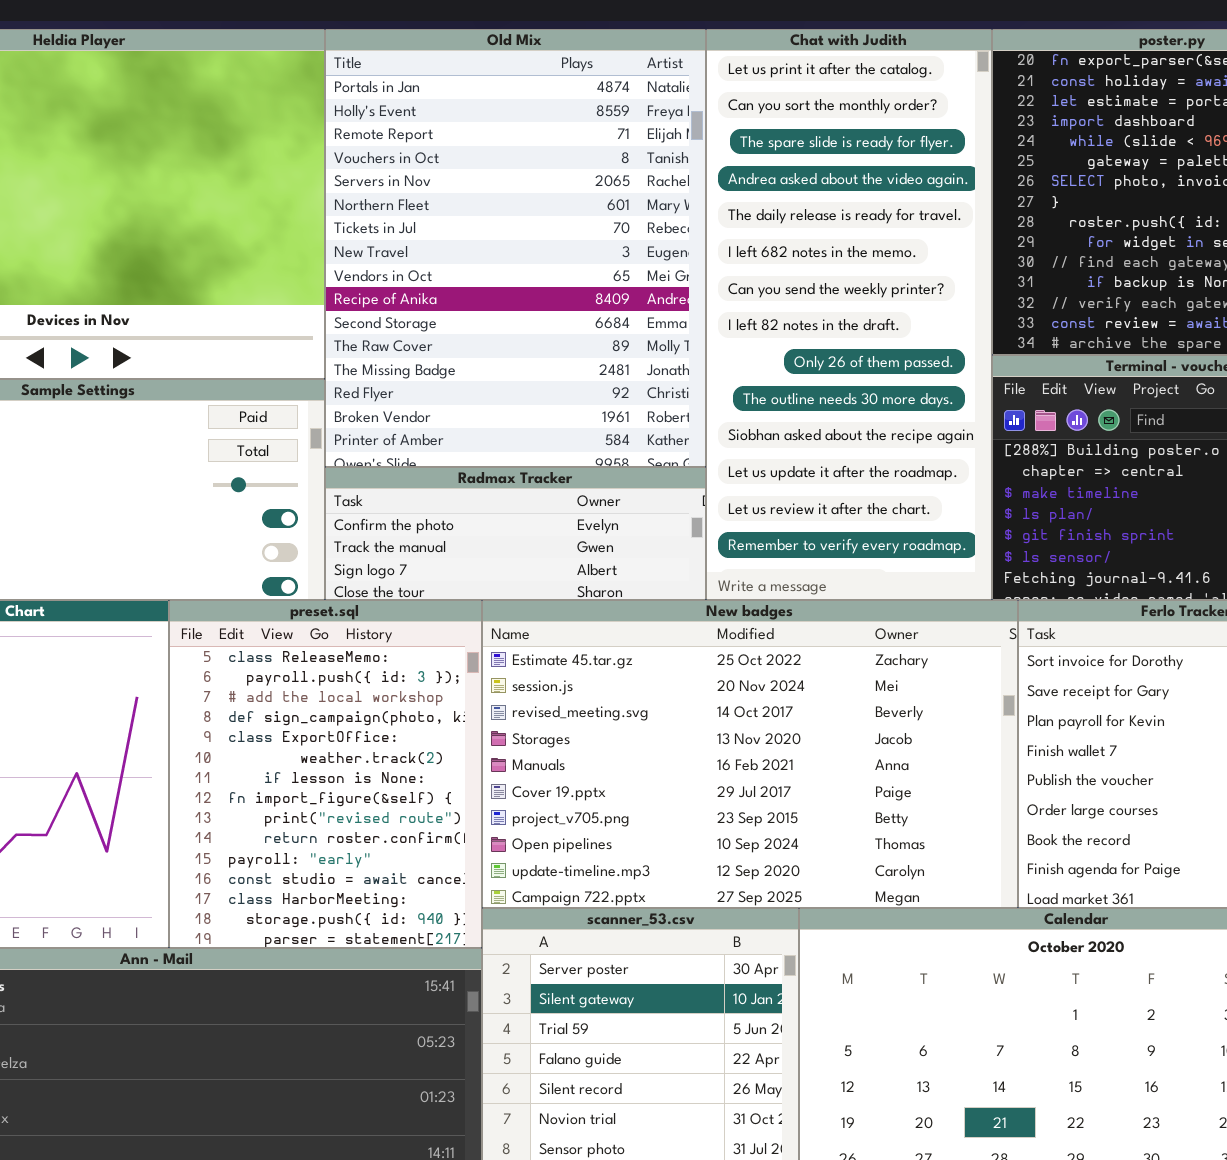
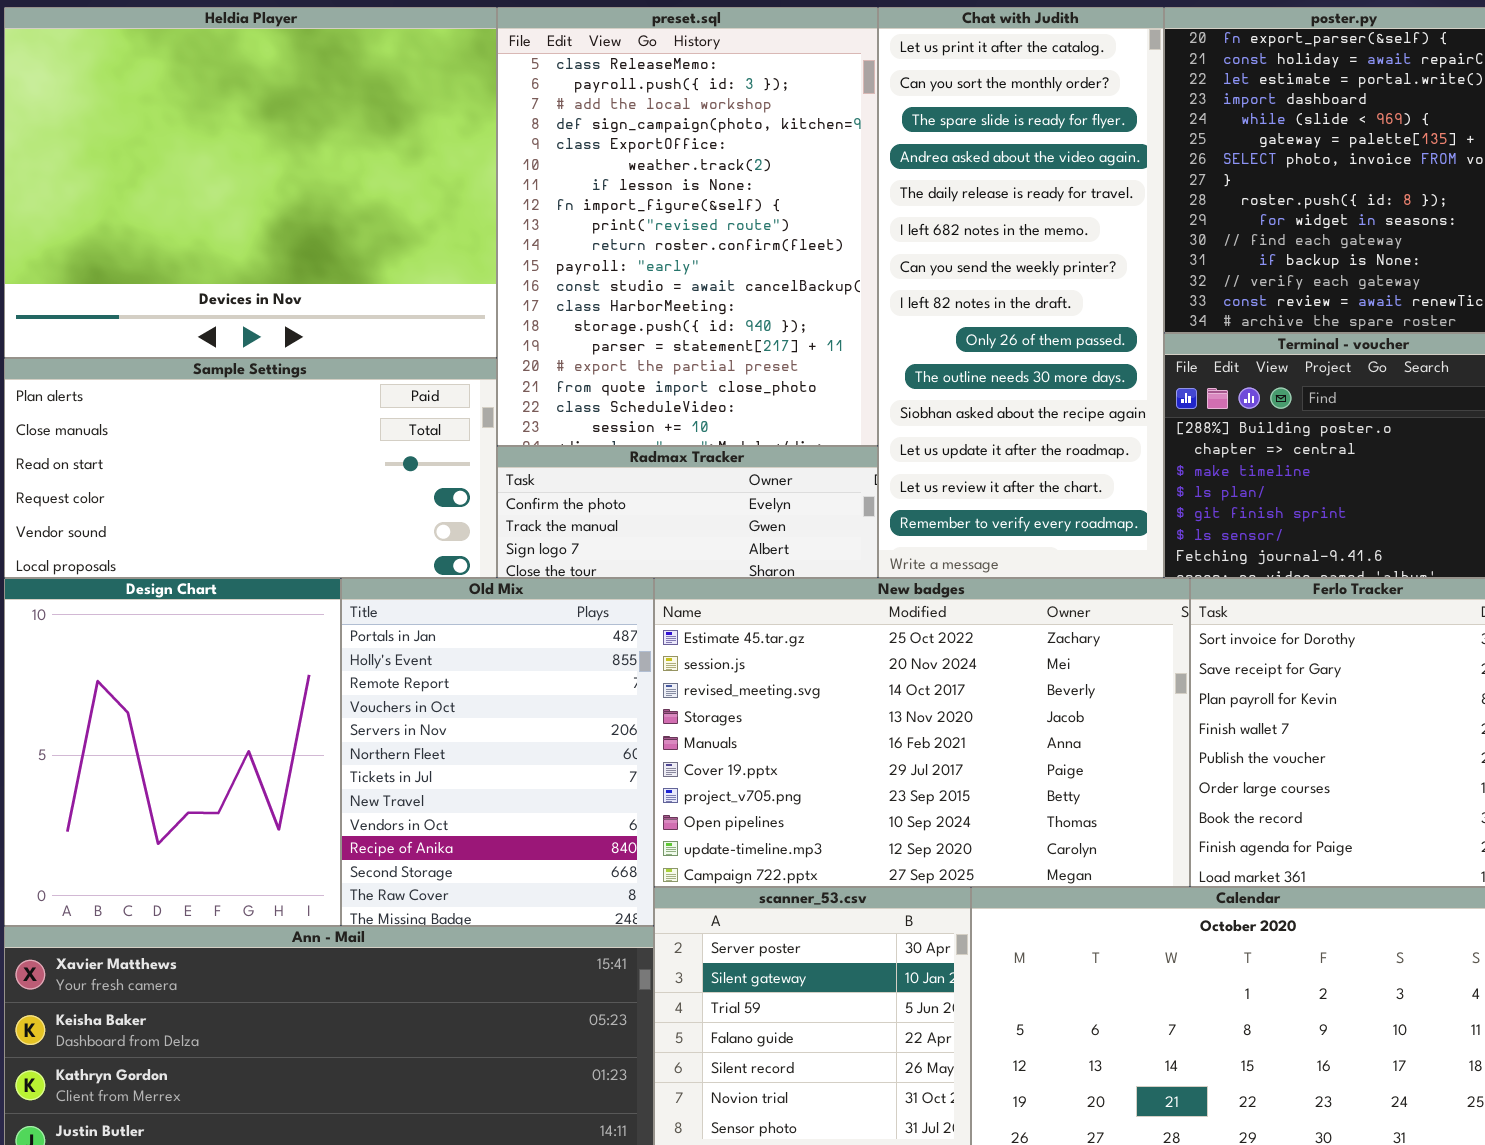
Old Mix: [325,29,706,467] -> [341,578,654,926], moved, resized
preset.sql: [169,600,482,948] -> [497,7,878,446], moved, resized

